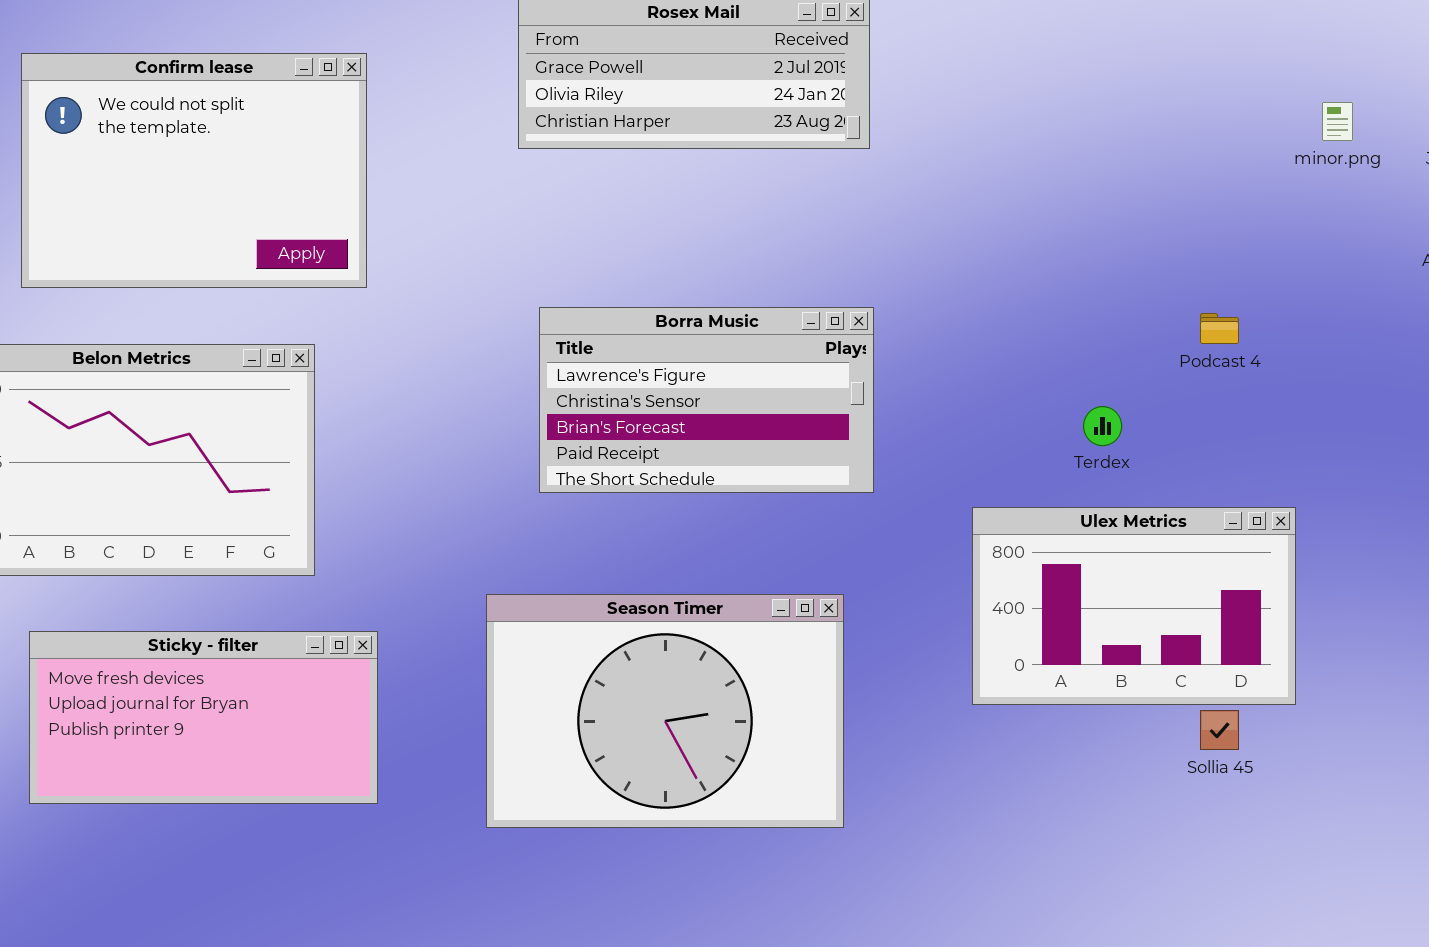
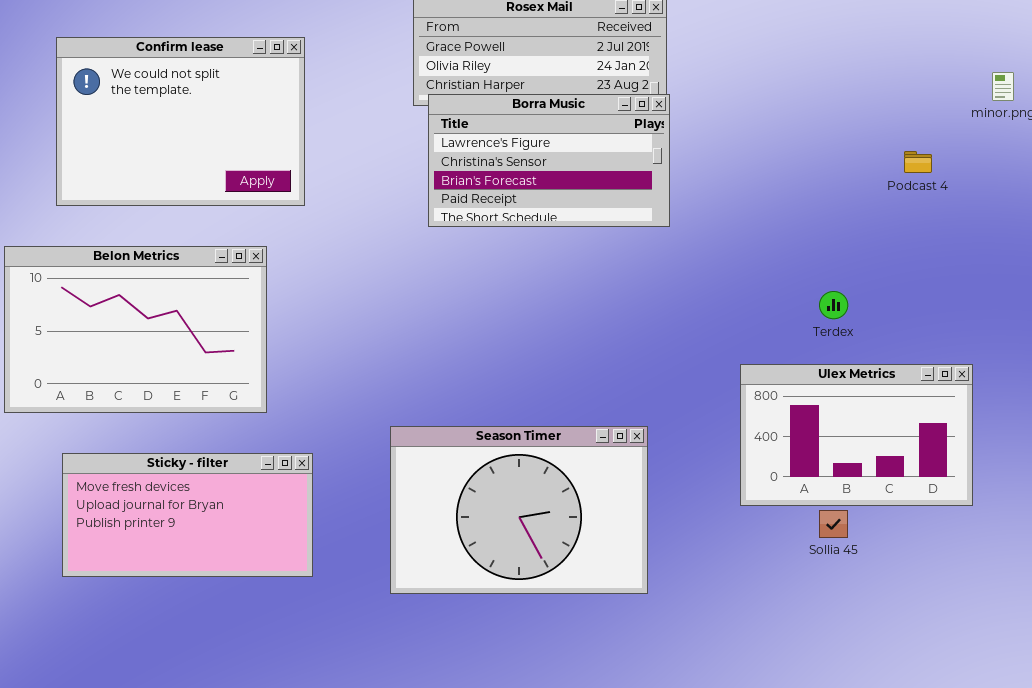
Borra Music: [539,307,874,493] -> [428,94,670,227], moved
Podcast 4: [1200,313,1239,344] -> [904,151,932,173], moved
Sollia 45: [1200,710,1239,750] -> [819,510,848,538], moved

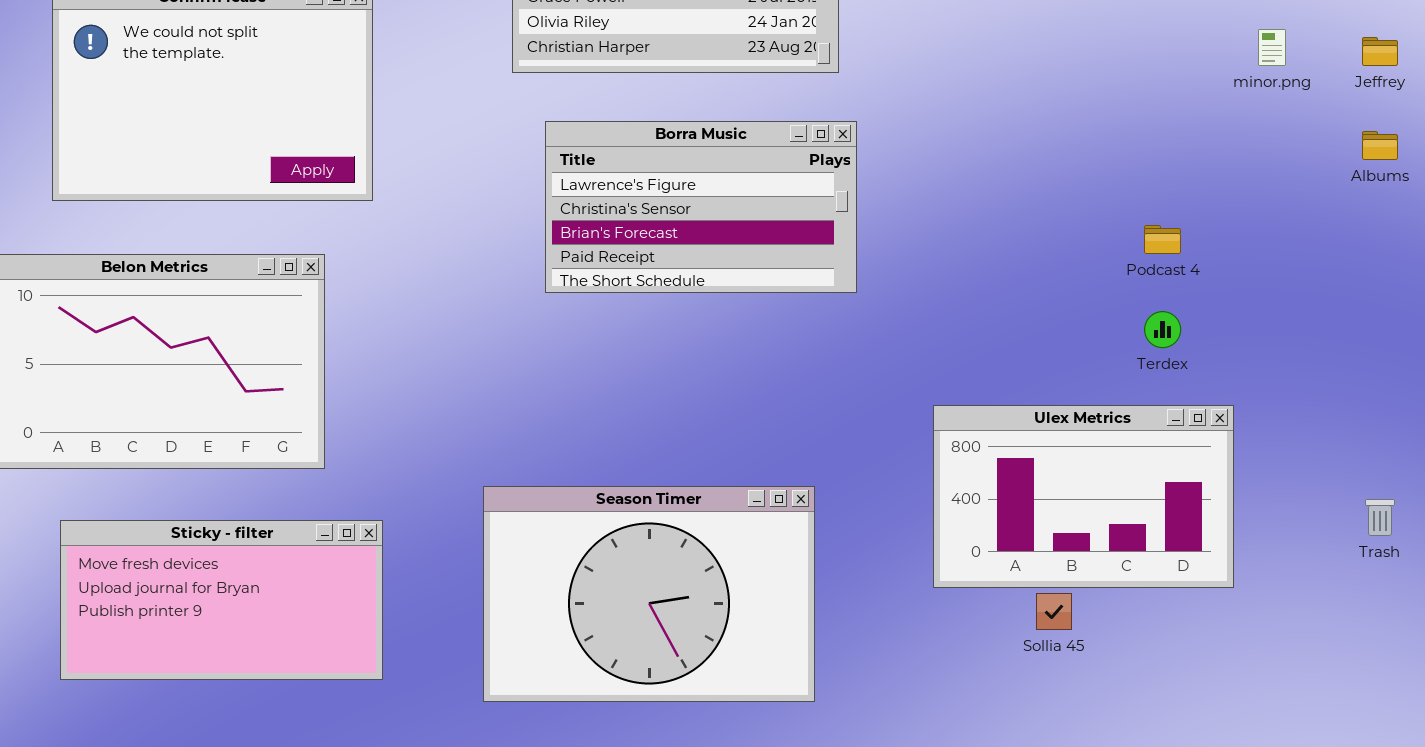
Borra Music: [428,94,670,227] -> [545,121,857,293], moved
Podcast 4: [904,151,932,173] -> [1144,225,1181,254], moved
Terdex: [819,291,848,319] -> [1144,311,1181,348], moved

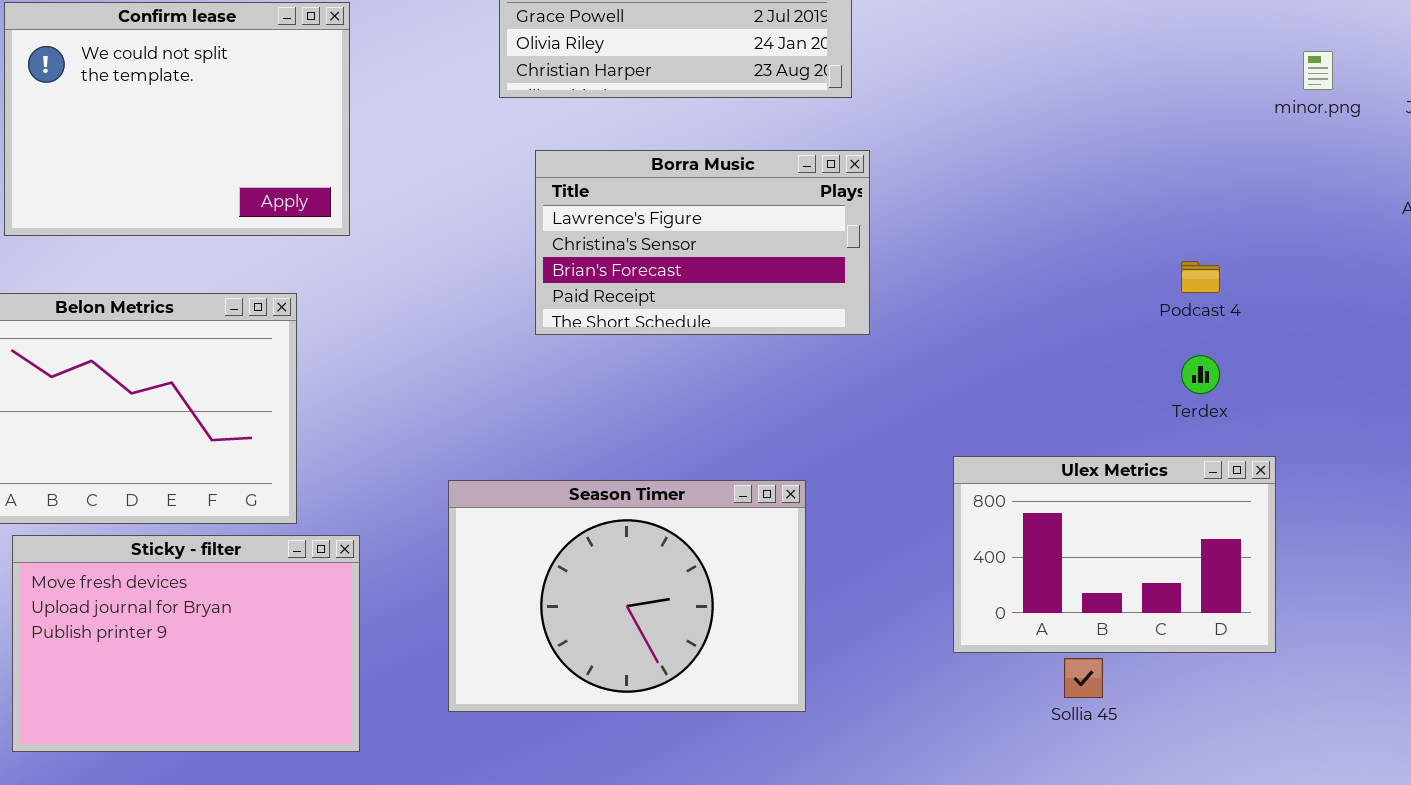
Season Timer: [483,486,815,702] -> [448,480,806,712], moved
Sticky - filter: [60,520,383,680] -> [12,535,360,752], resized

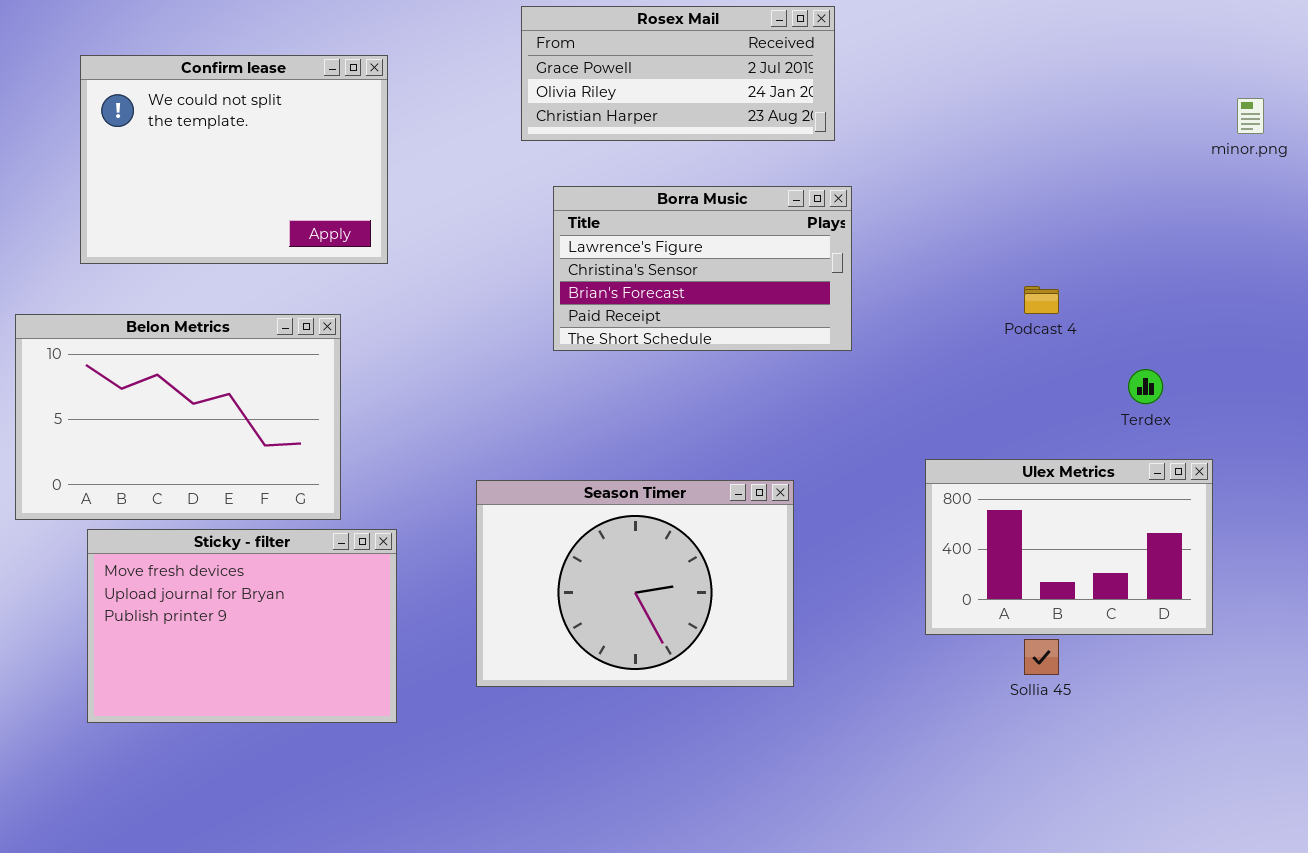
Podcast 4: [1181,261,1220,293] -> [1024,286,1059,314], moved

